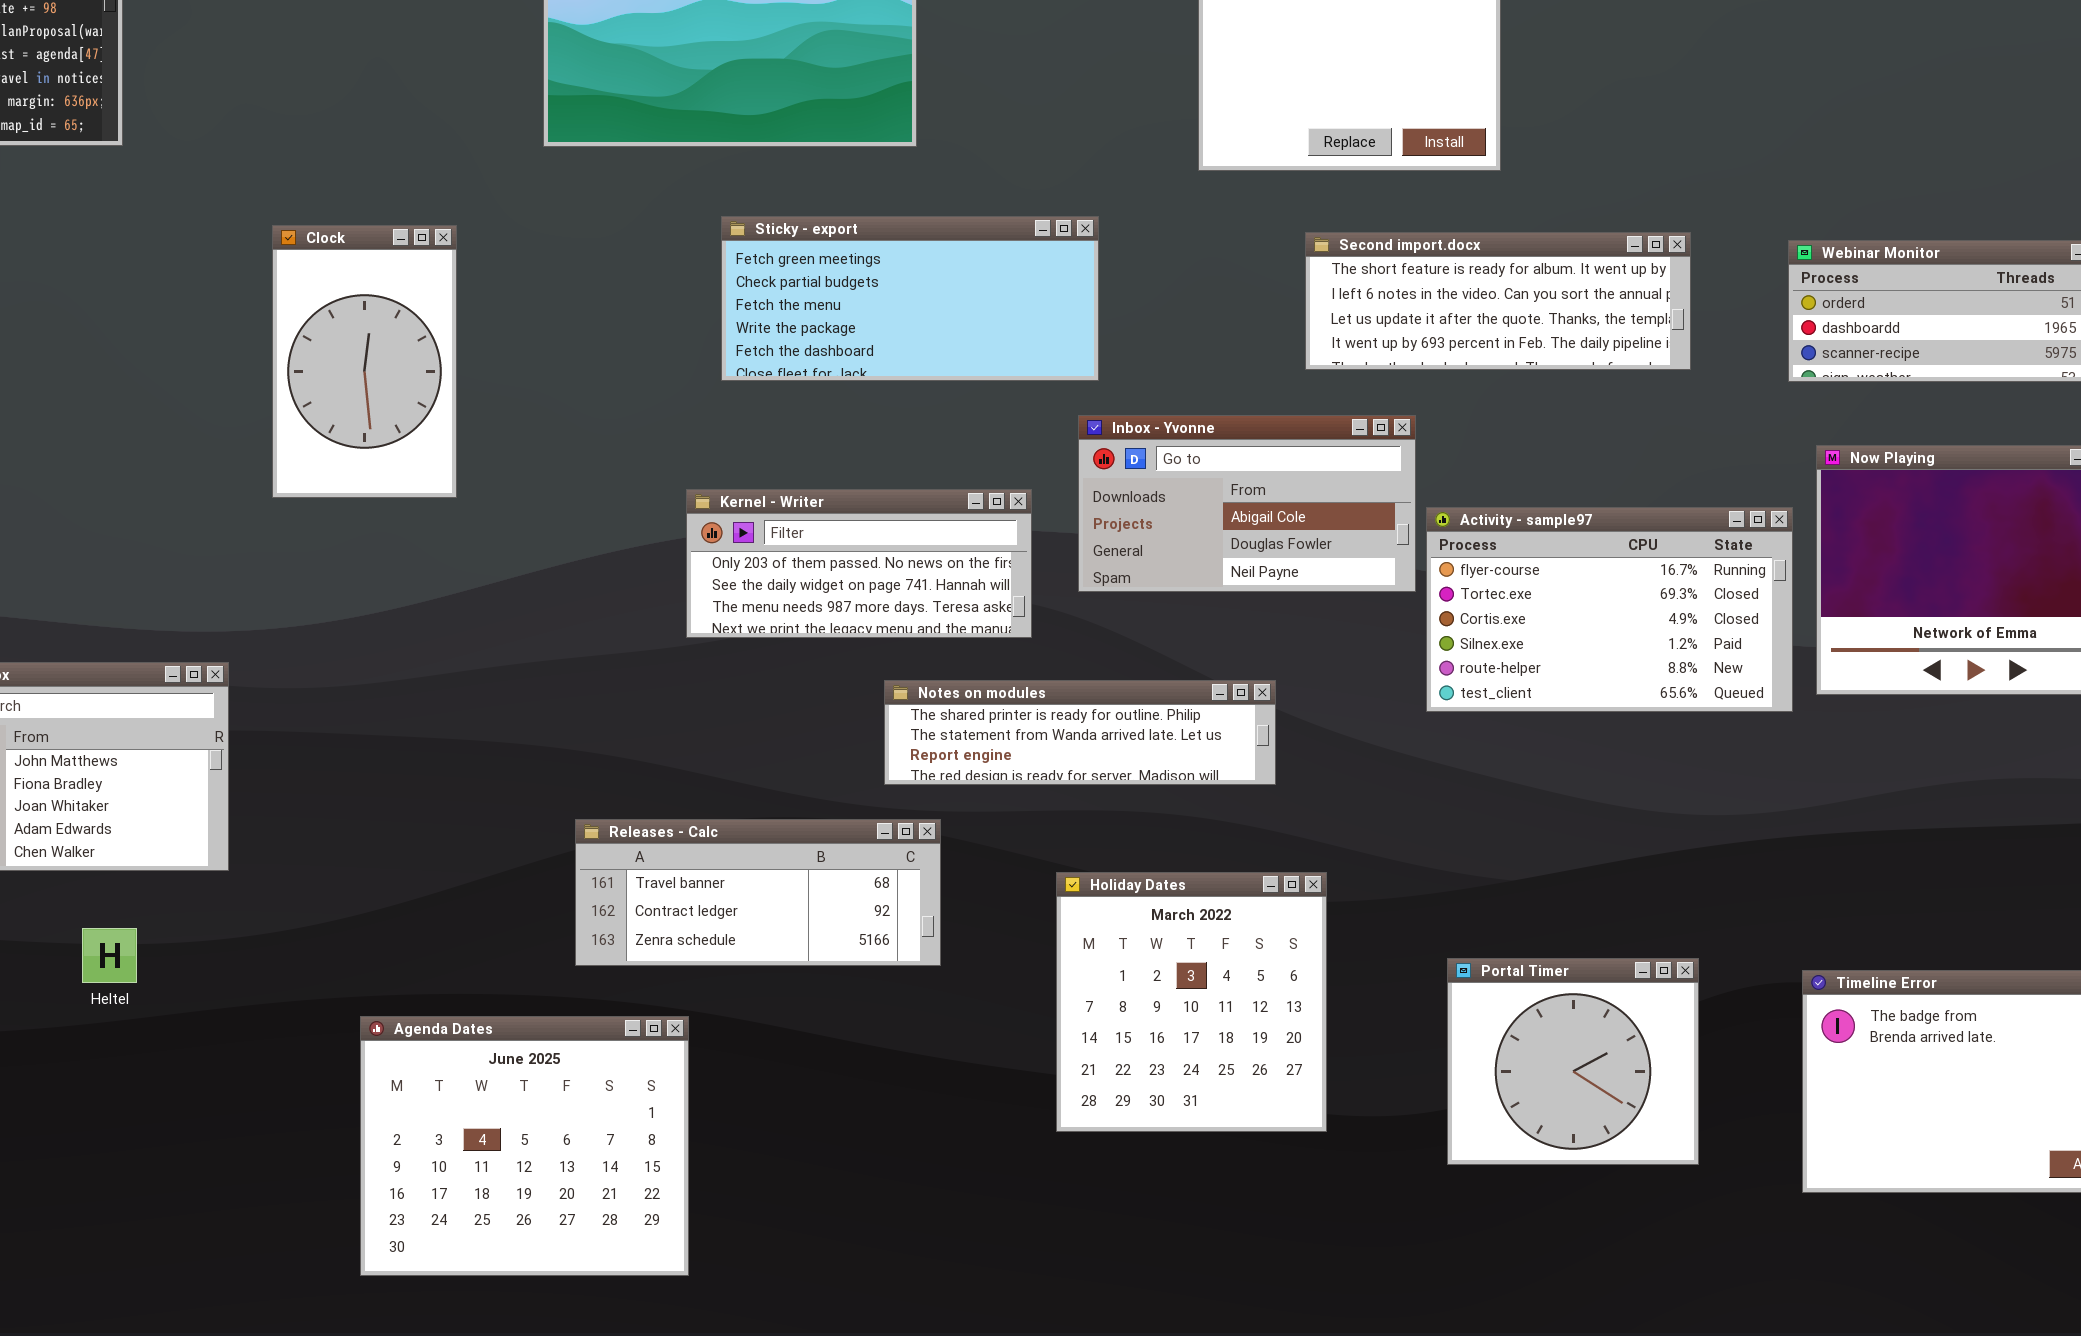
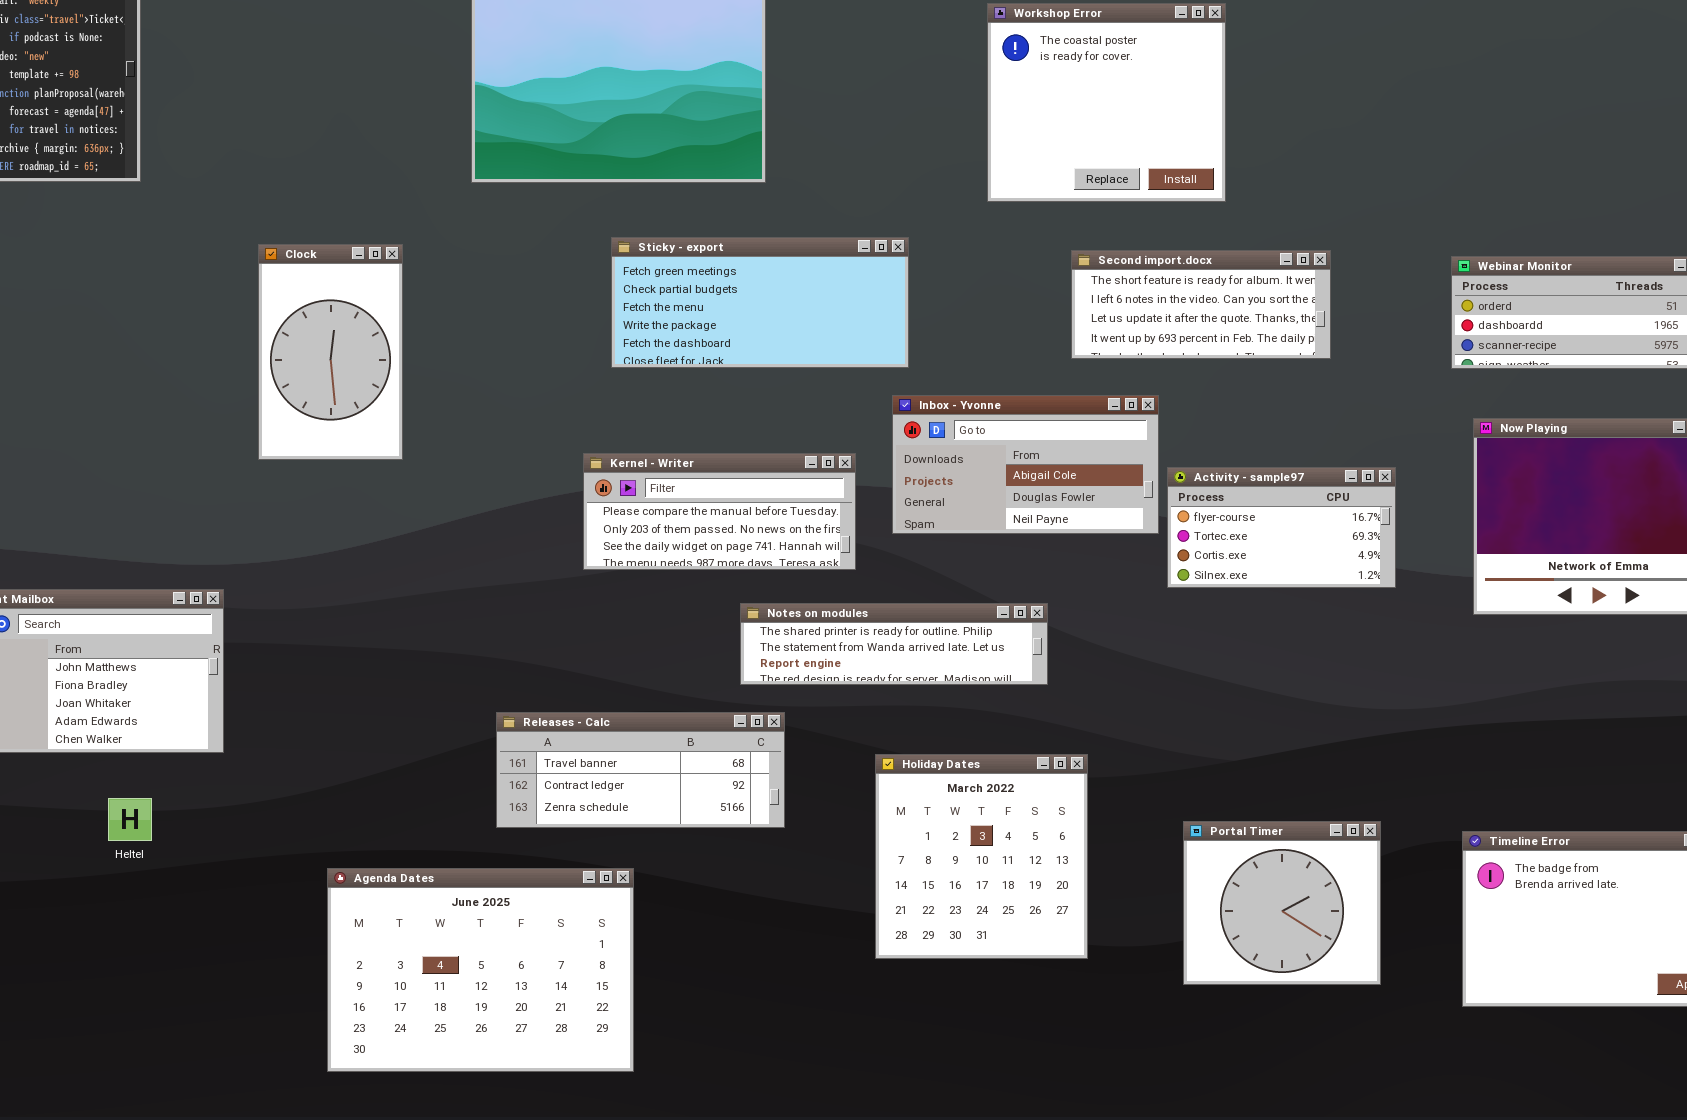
Second import.docx: [1305,232,1691,370] -> [1071,250,1331,359], resized
Kernel - Writer: [686,489,1032,638] -> [583,453,856,570], scrolled up 1 row
Activity - sample97: [1426,507,1793,712] -> [1167,467,1396,588], resized
Agenda Dates: [360,1016,689,1276] -> [327,868,634,1072], resized

